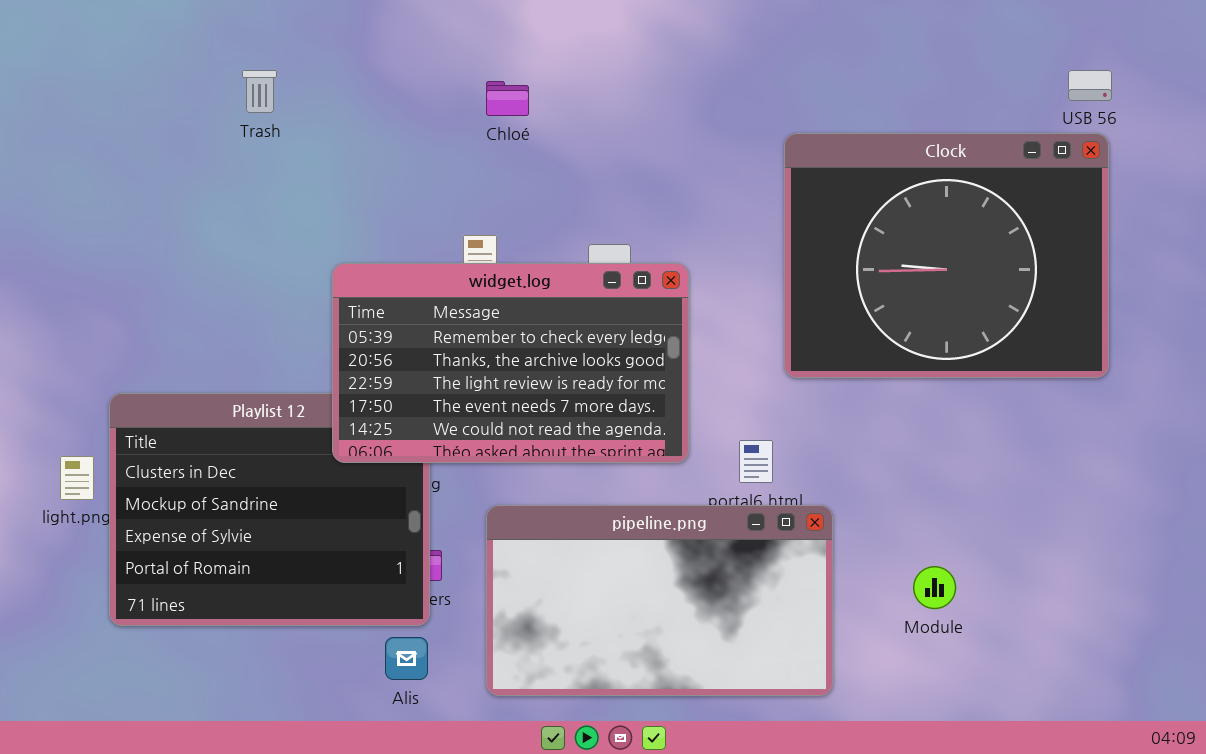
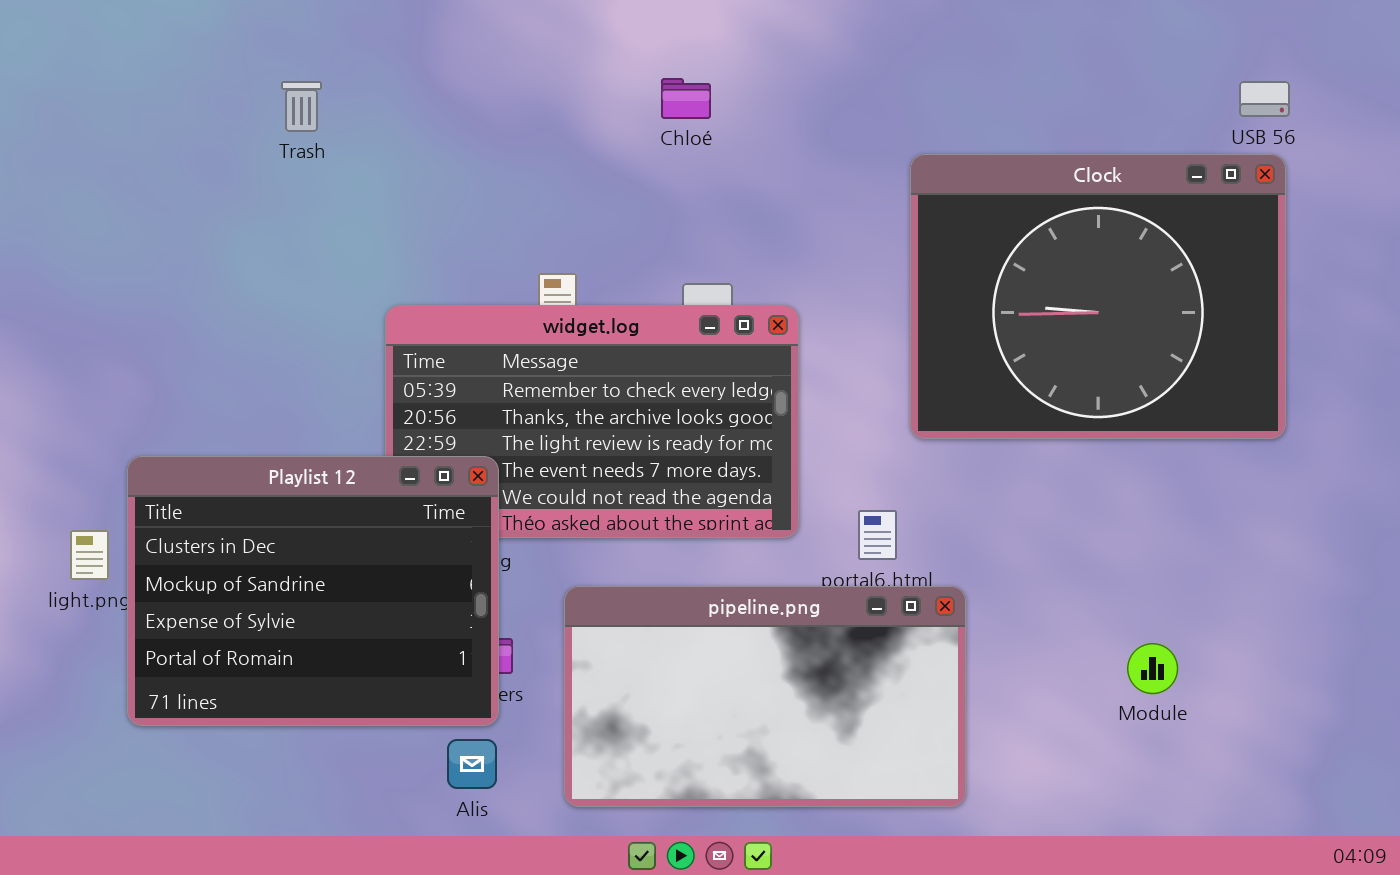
Chloé: [486,81,529,116] -> [661,78,711,119], moved
Playlist 12: [109,393,430,626] -> [127,456,499,726], raised
Module: [913,566,956,609] -> [1127,643,1178,694], moved

